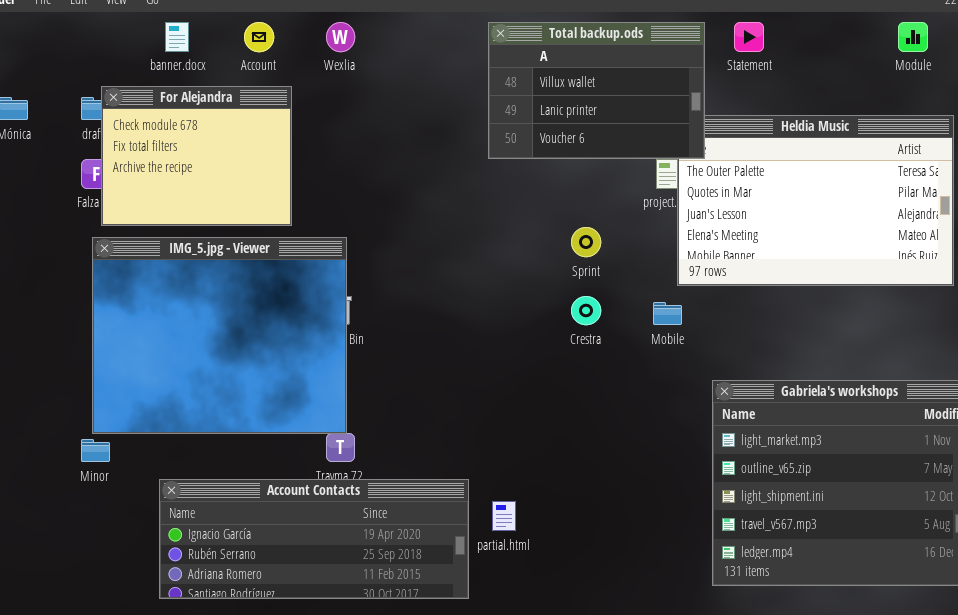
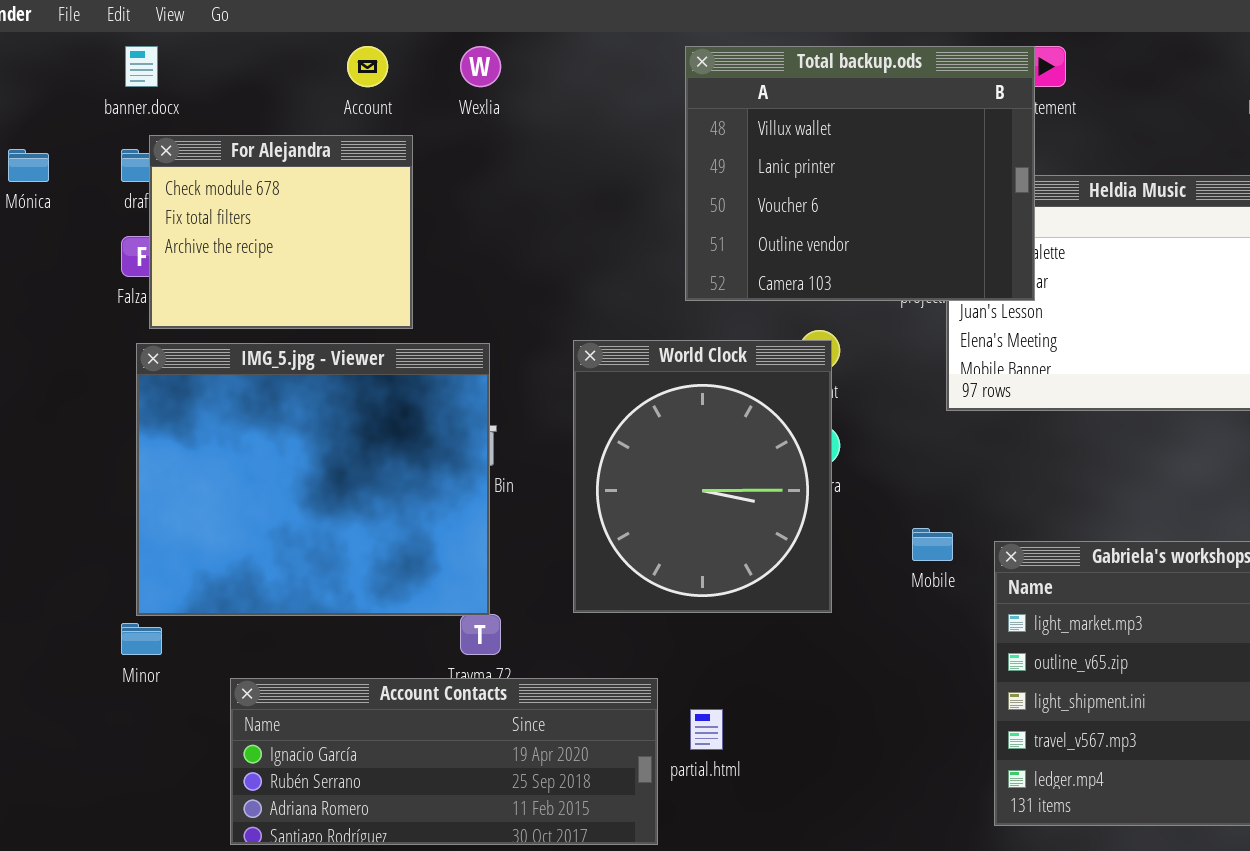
banner.docx: [165,22,189,52] -> [125,46,158,87], moved
Total backup.ods: [488,22,705,159] -> [685,46,1035,301], resized
World Clock: none -> [573,340,832,613], opened
Mobile: [653,302,682,325] -> [912,528,953,561], moved

